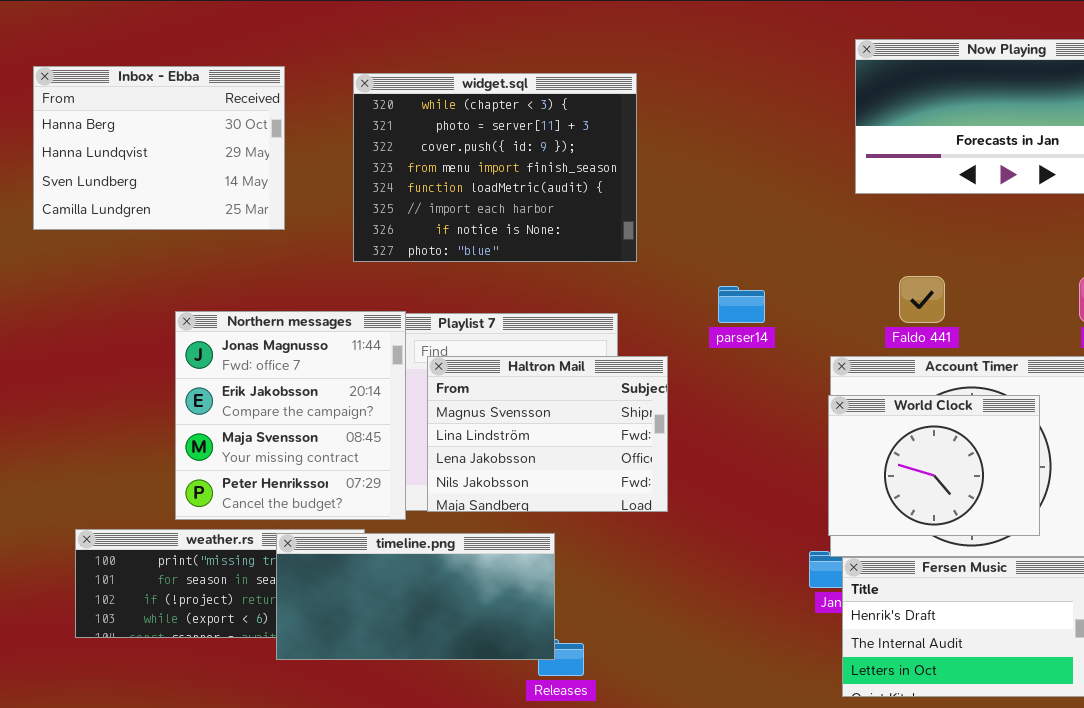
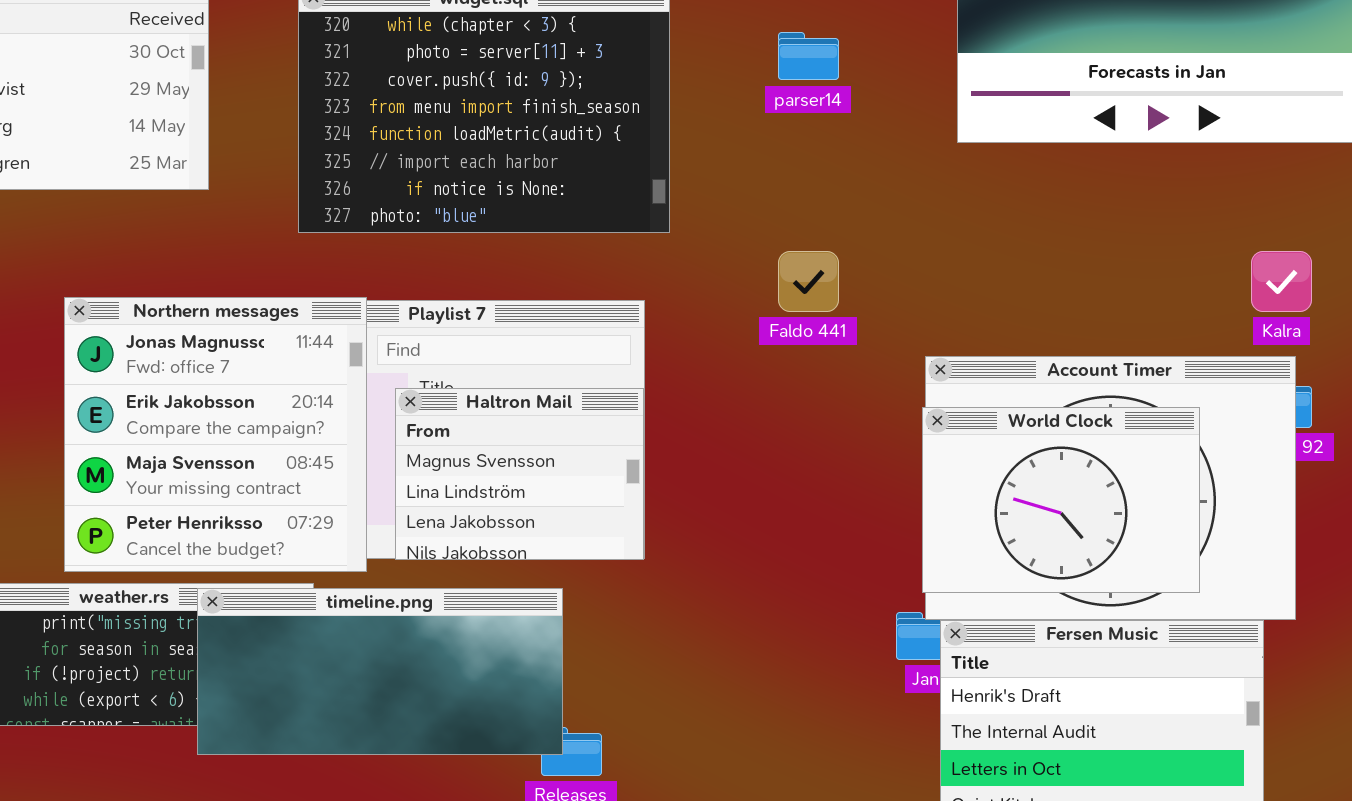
Faldo 441: [899,276,945,323] -> [778,251,839,312], moved
parser14: [718,286,765,323] -> [778,32,839,80], moved
Haltron Mail: [427,356,668,512] -> [395,388,644,560], resized

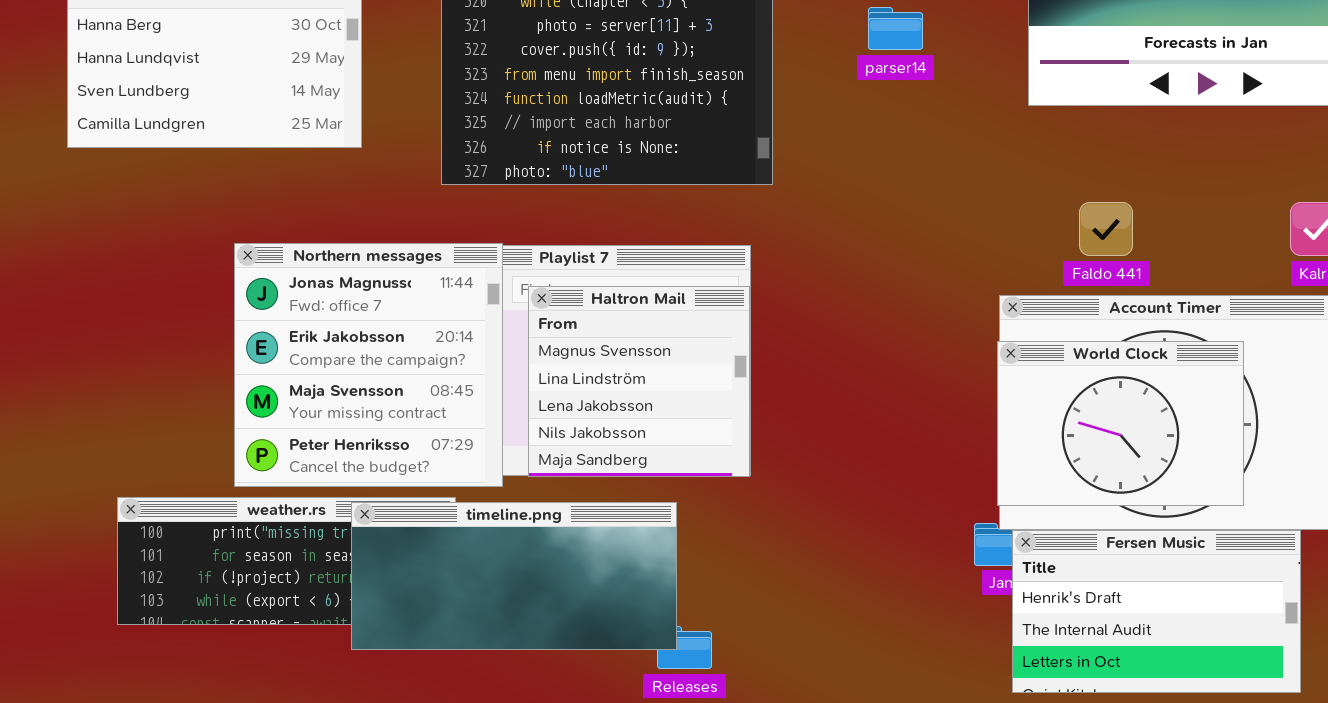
Faldo 441: [778,251,839,312] -> [1079,202,1133,256], moved
Haltron Mail: [395,388,644,560] -> [528,286,750,477], resized

